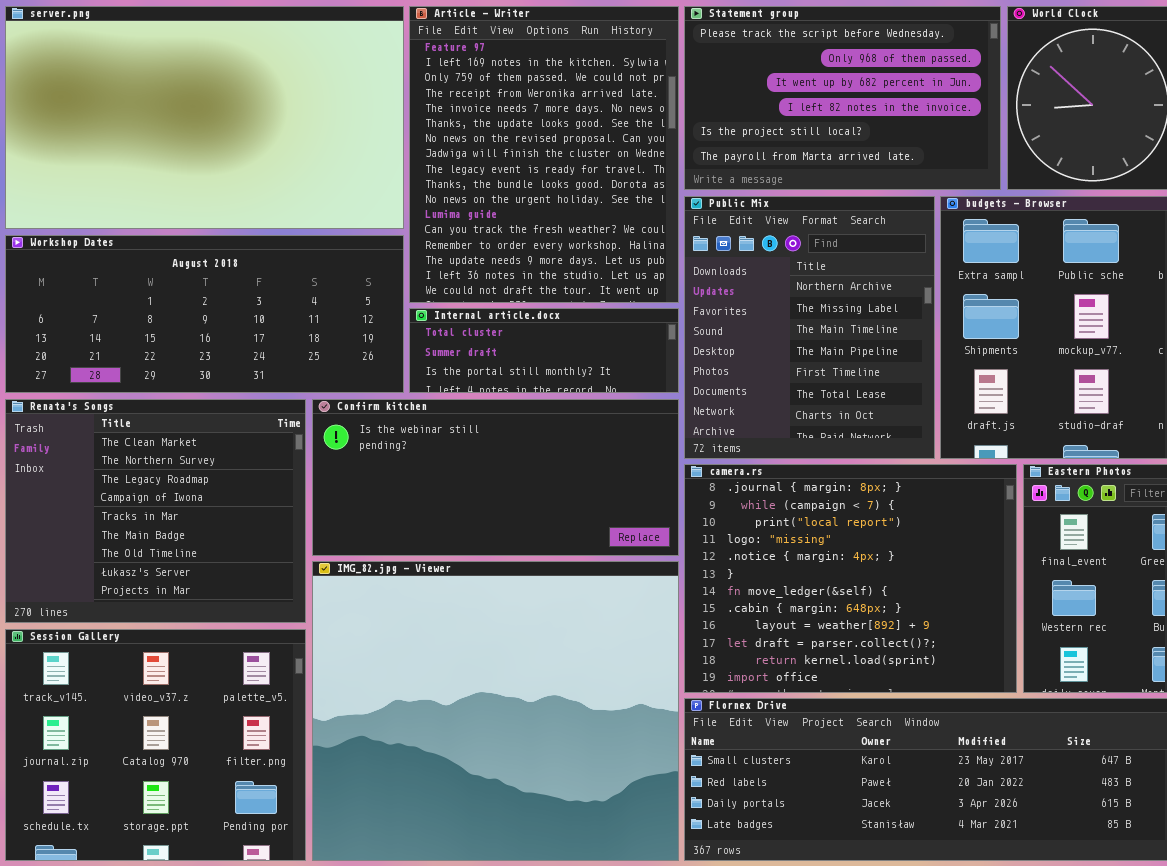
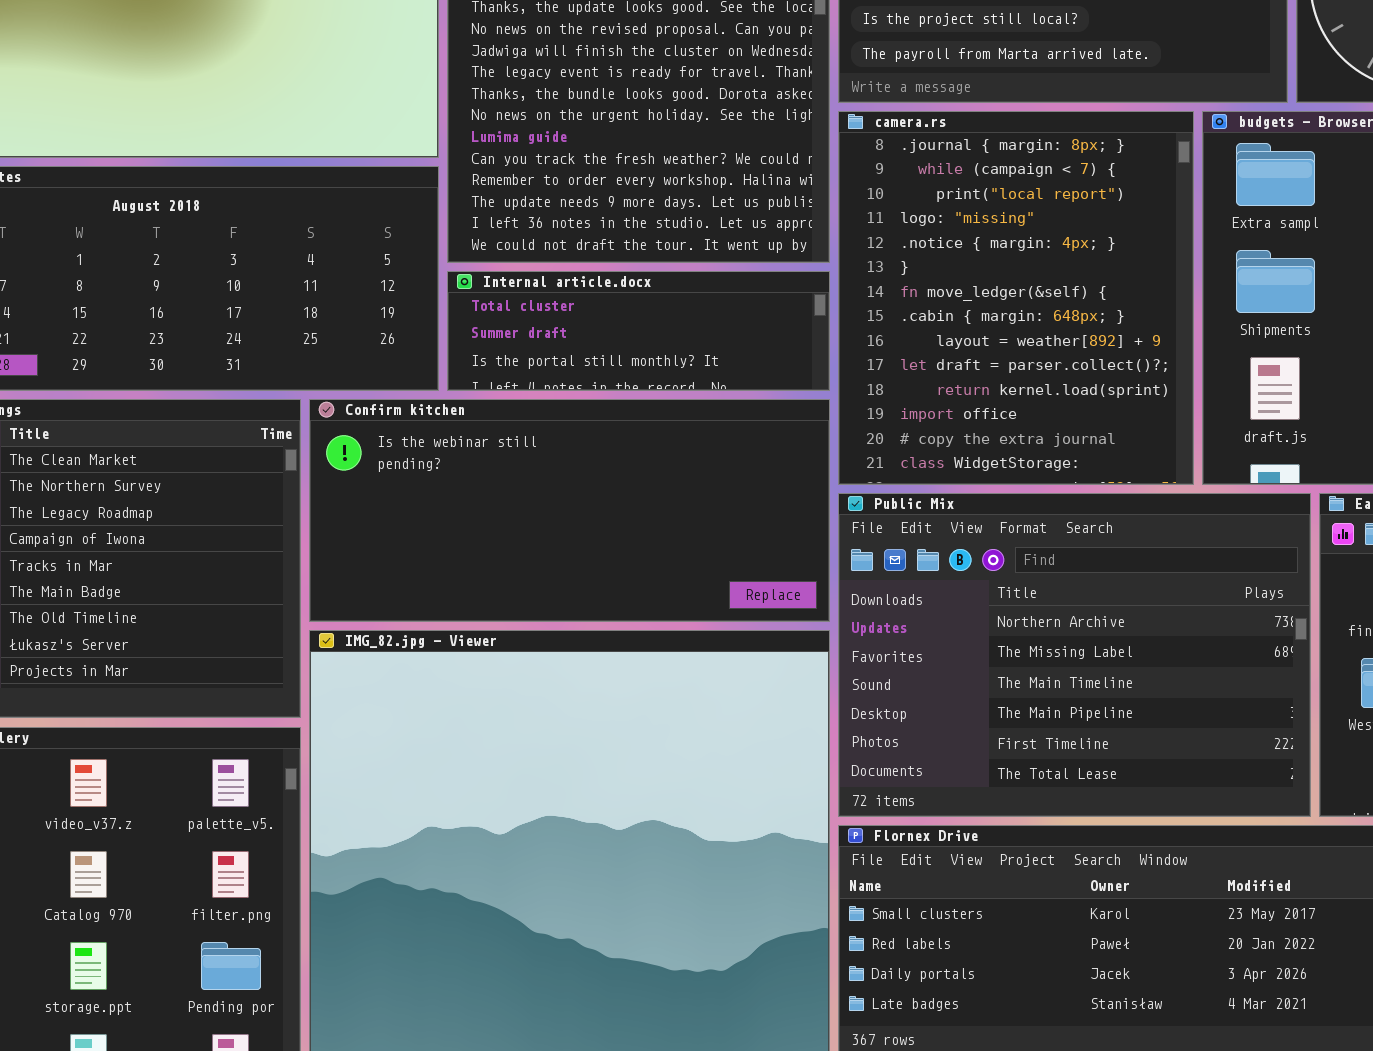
Public Mix: [684,196,935,459] -> [838,493,1311,817], moved, resized
camera.rs: [684,464,1017,693] -> [838,111,1194,485], moved, resized

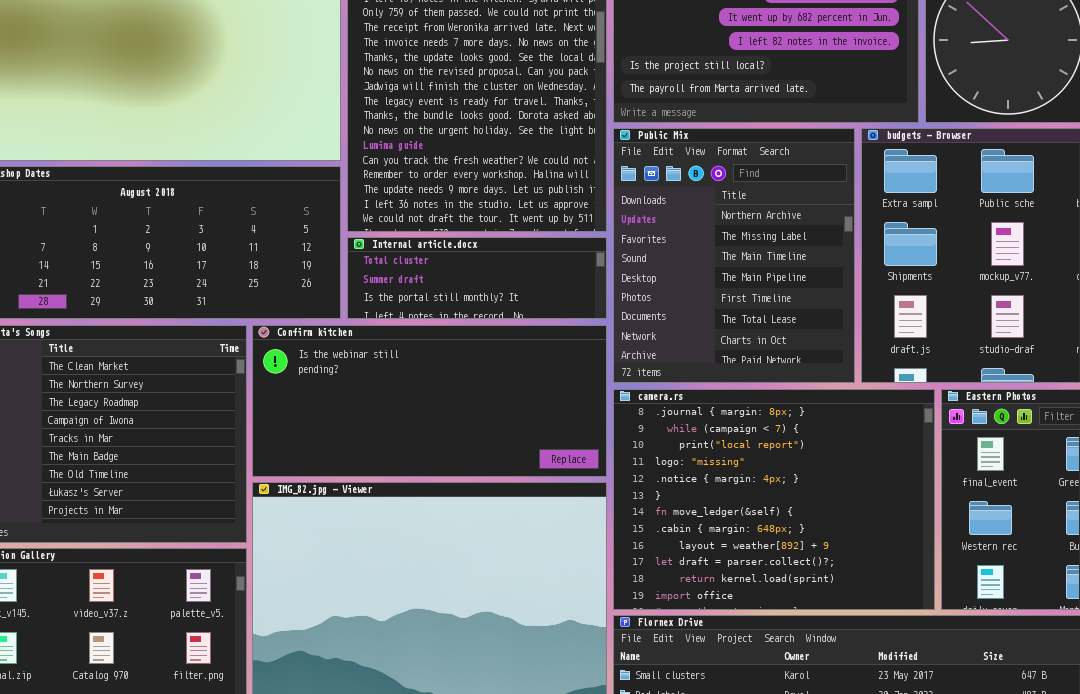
camera.rs: [838,111,1194,485] -> [613,389,935,610], moved, resized
Public Mix: [838,493,1311,817] -> [613,128,855,383], moved, resized

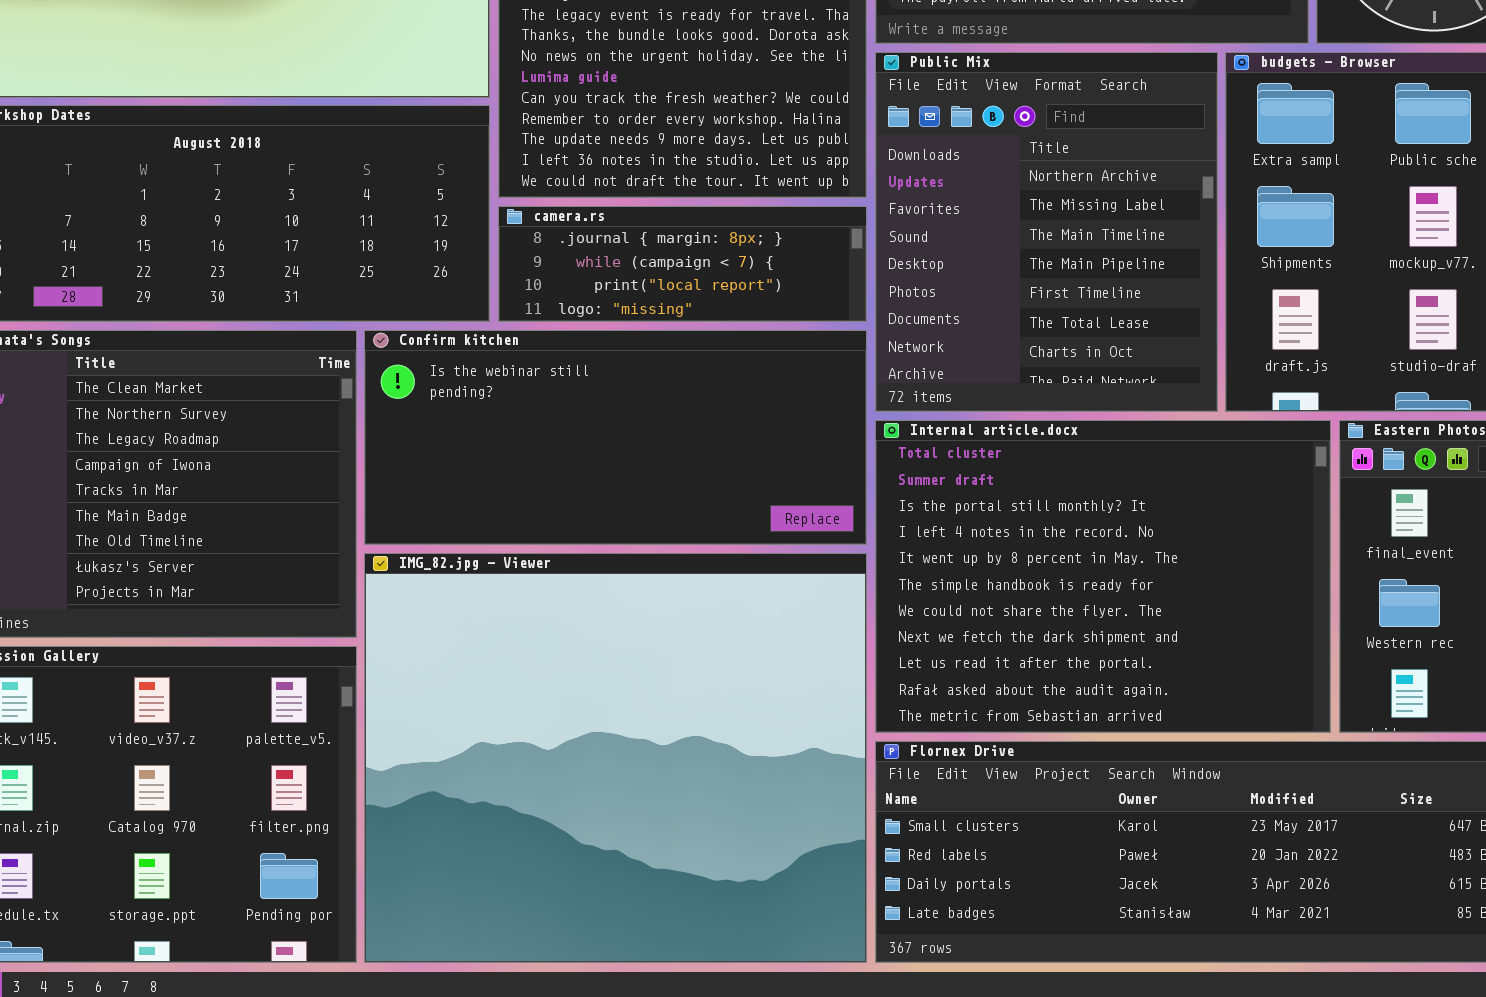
Internal article.docx: [347,237,607,319] -> [875,420,1331,733], moved, resized
camera.rs: [613,389,935,610] -> [498,206,867,322], moved, resized

